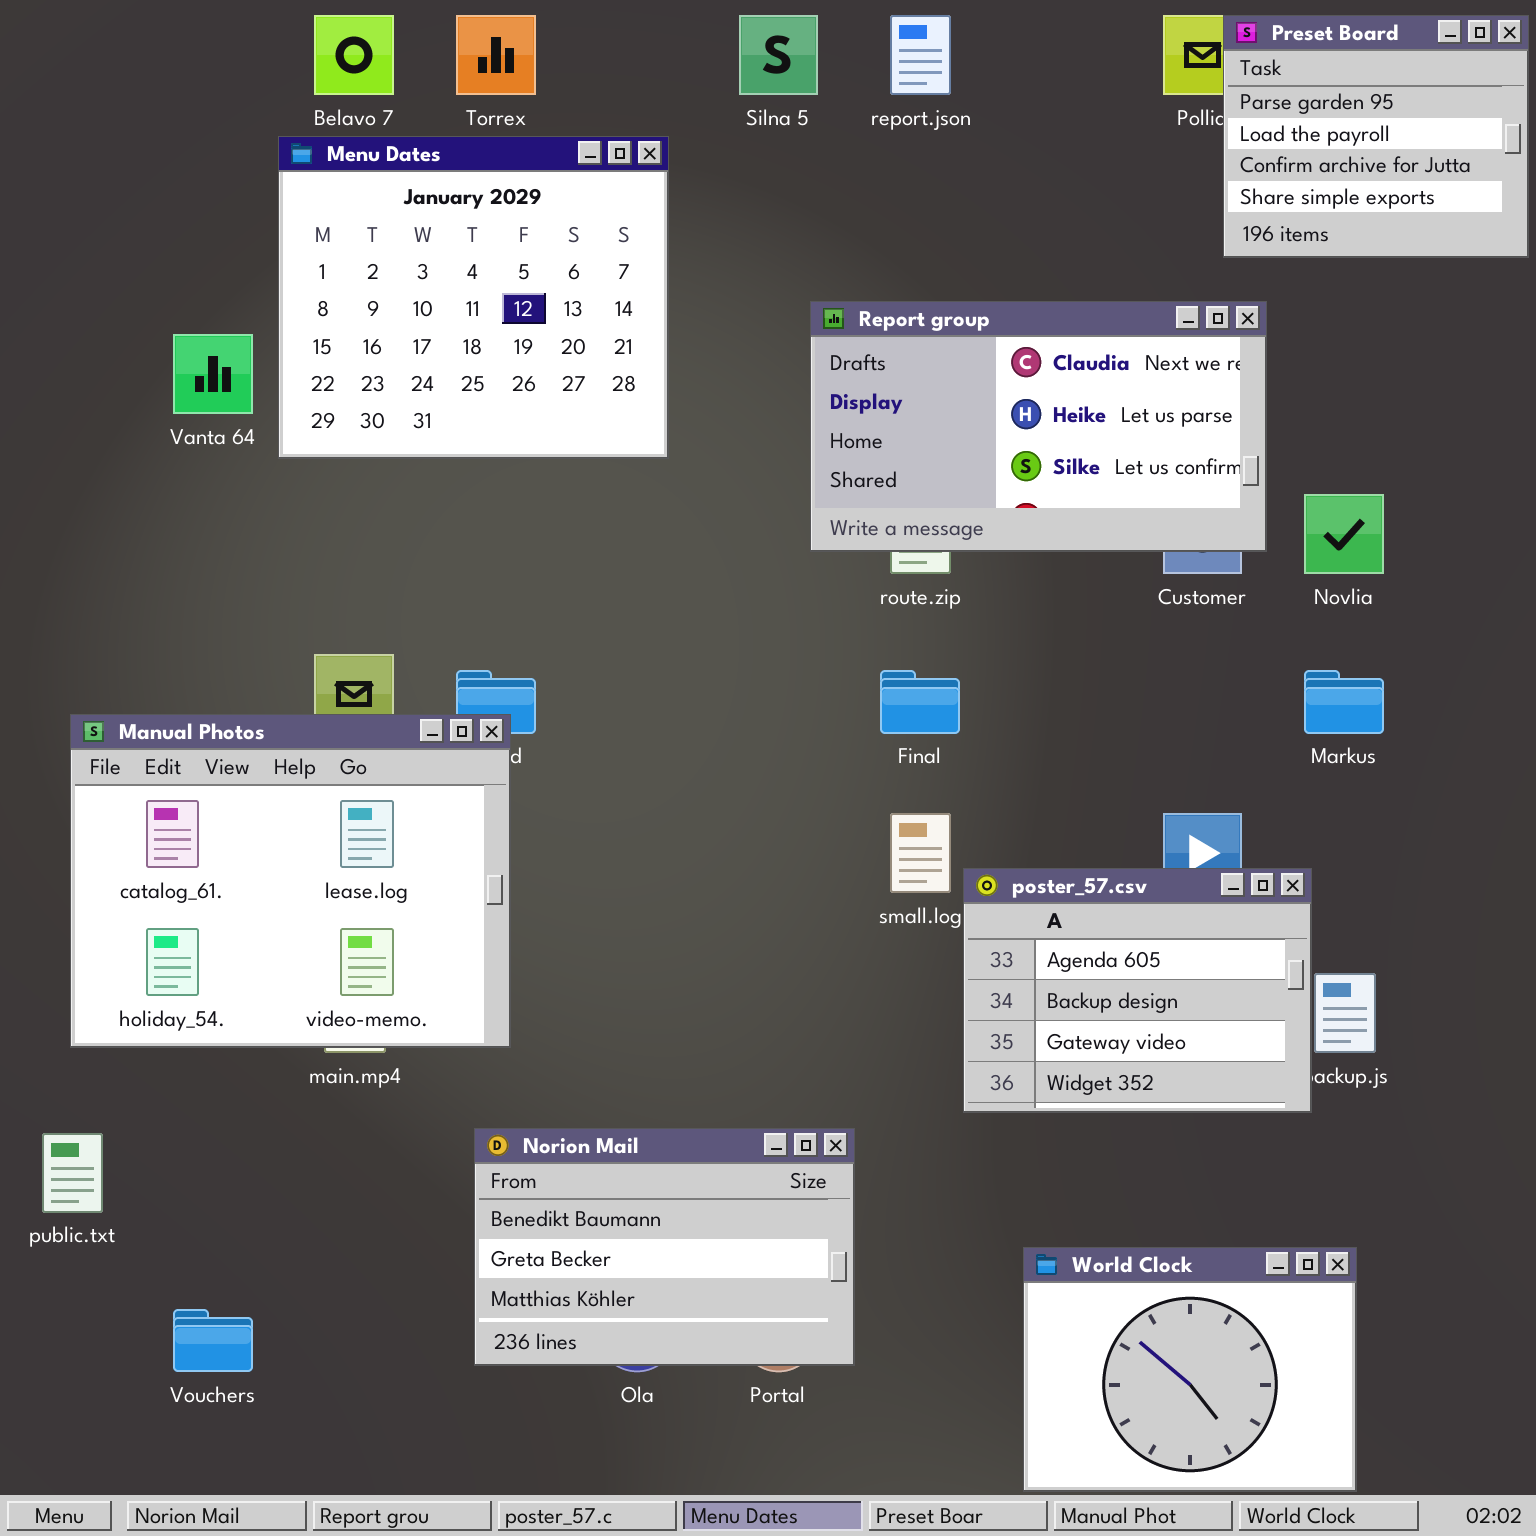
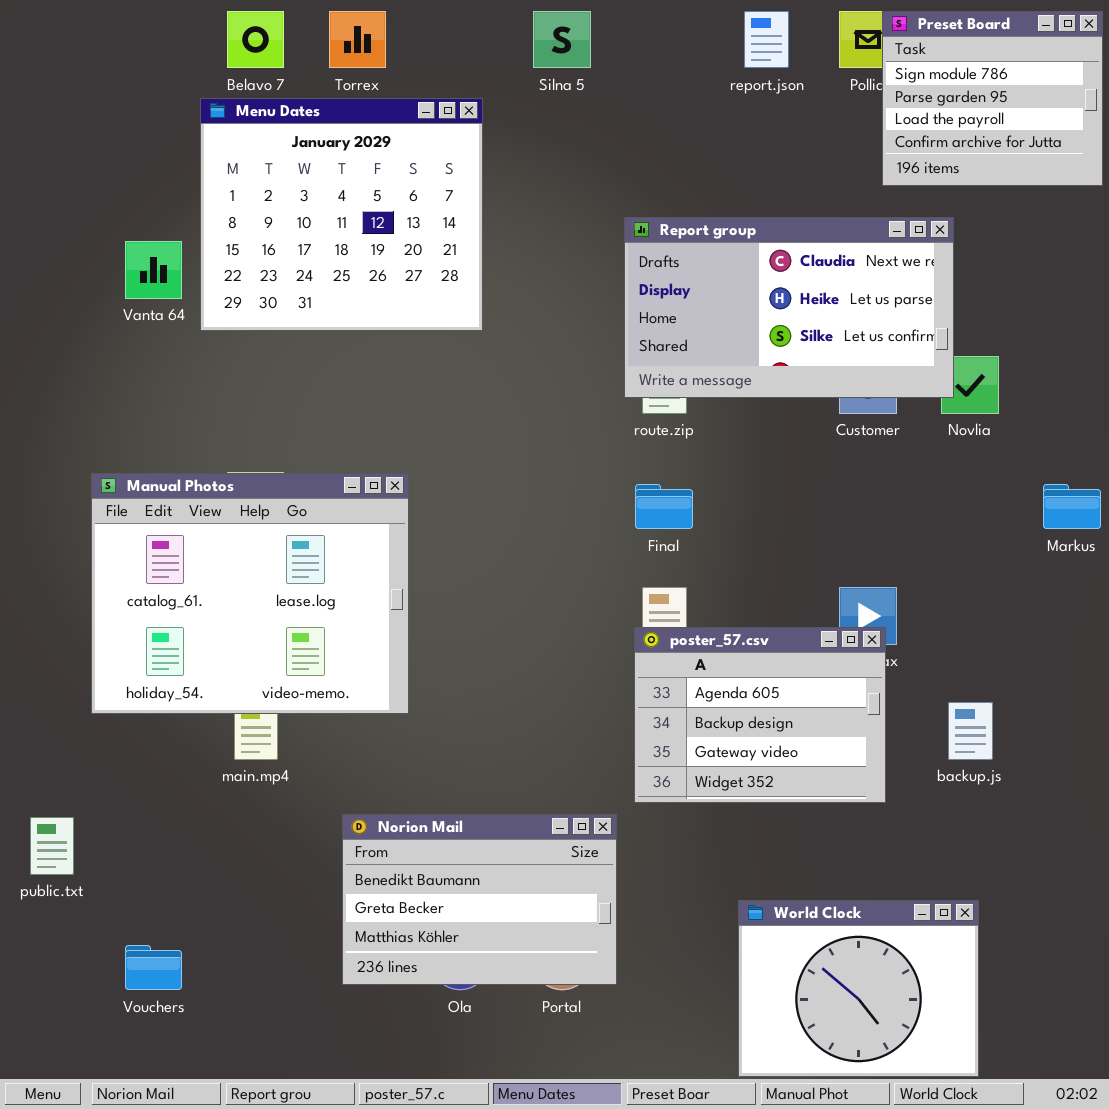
report.json: [890,15,951,95] -> [744,11,789,68], moved
Preset Board: [1223,15,1529,258] -> [882,11,1103,186], scrolled up 1 row
Report group: [810,301,1267,552] -> [624,217,954,398], moved
Markus: [1304,670,1384,734] -> [1043,484,1101,529], moved
Manual Photos: [70,714,511,1048] -> [91,473,409,714], moved
poster_57.csv: [963,868,1312,1113] -> [634,627,886,803], moved

